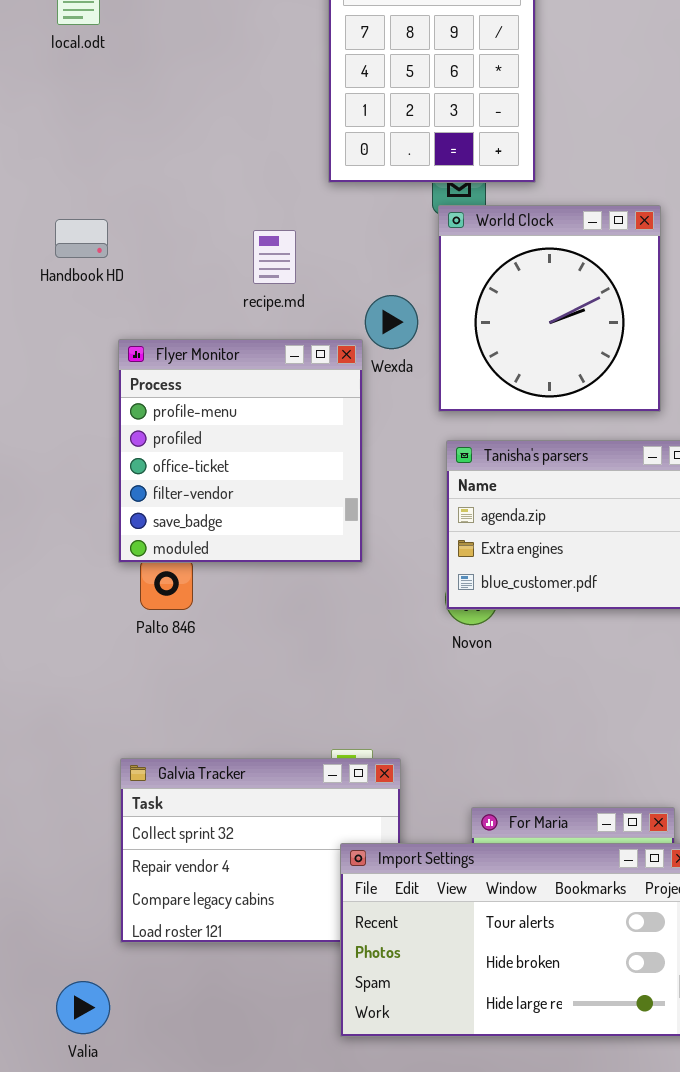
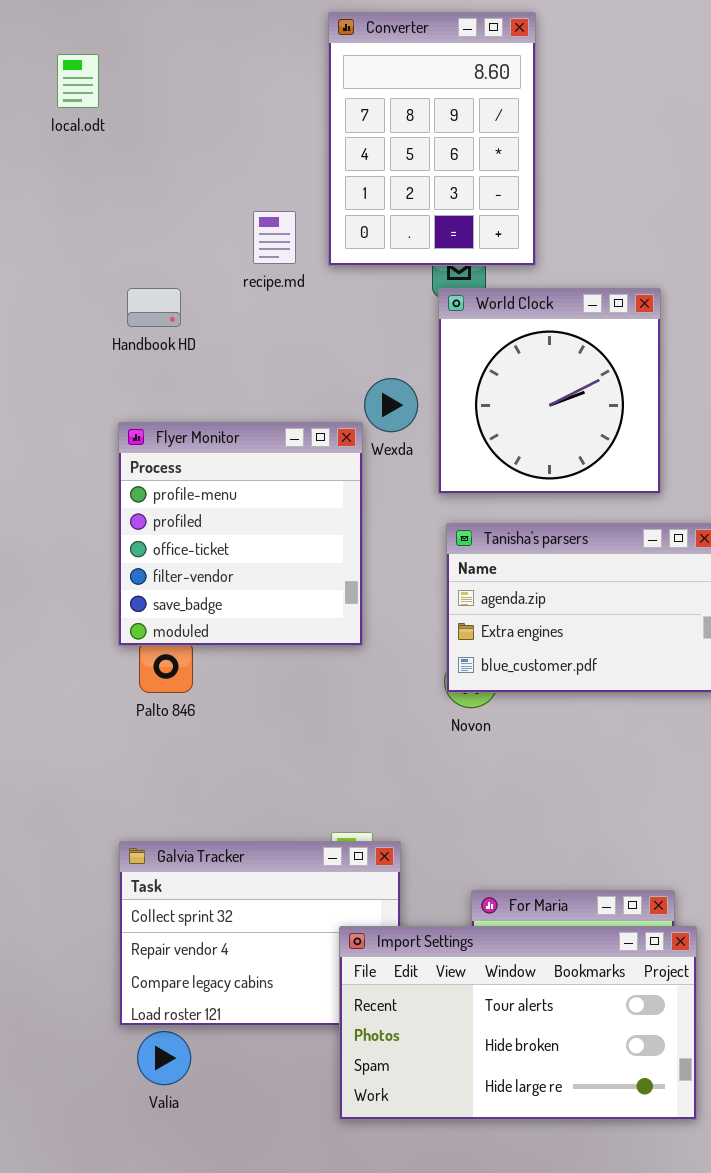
Handbook HD: [55,219,108,258] -> [127,288,181,327], moved
recipe.md: [253,230,296,284] -> [253,211,296,264], moved
Valia: [56,981,110,1034] -> [137,1031,191,1085], moved

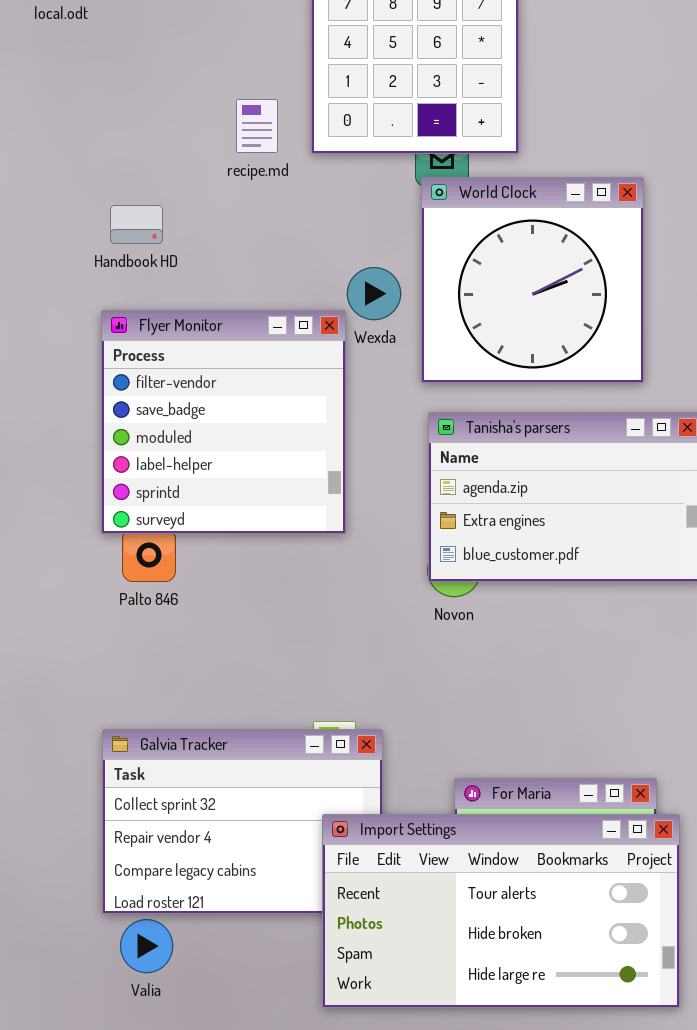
Handbook HD: [127,288,181,327] -> [110,205,163,244], moved
Flyer Monitor: [118,422,363,646] -> [101,310,346,534], scrolled down 3 rows

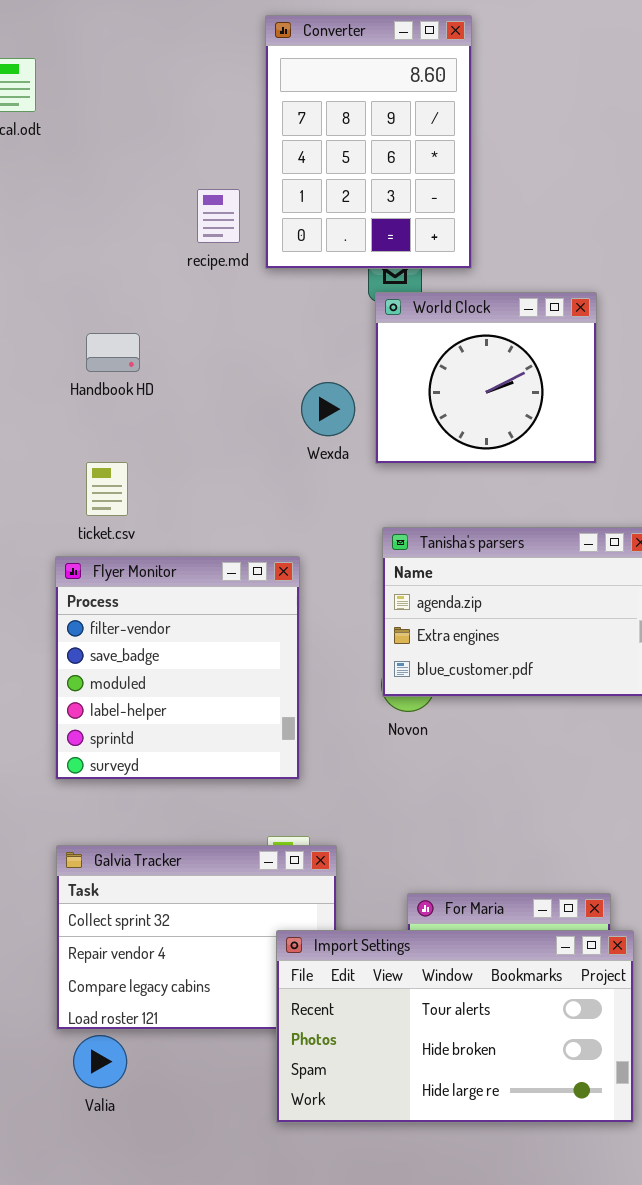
recipe.md: [236,99,278,153] -> [197,189,240,243], moved
World Clock: [421,177,644,383] -> [375,292,597,464], resized
Handbook HD: [110,205,163,244] -> [86,333,140,372], moved
Flyer Monitor: [101,310,346,534] -> [55,556,300,780], moved

